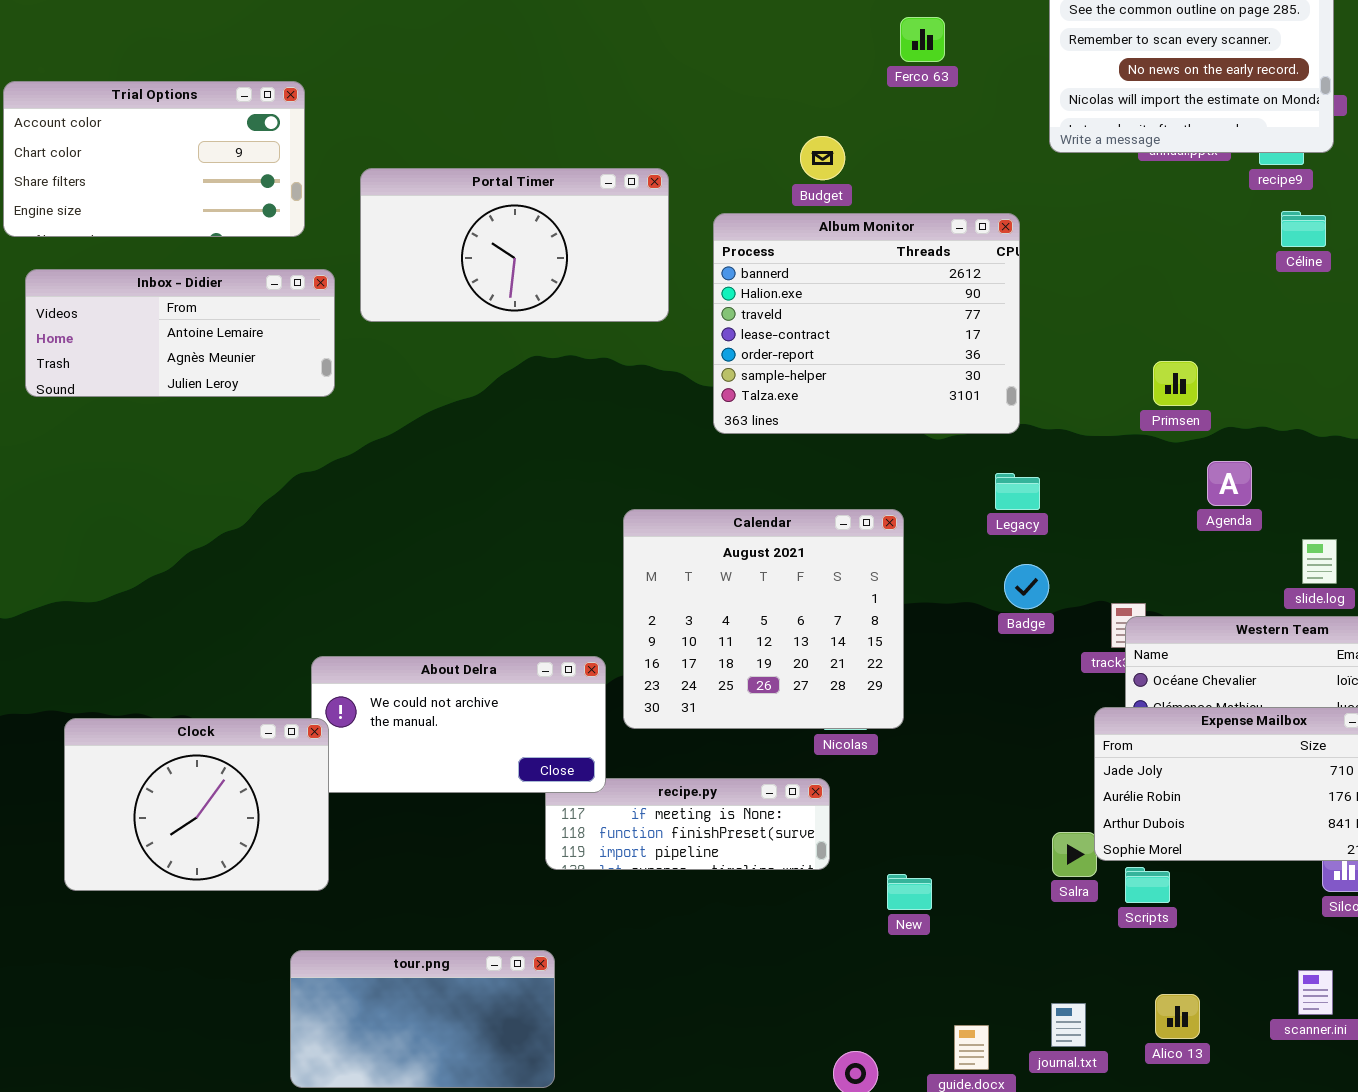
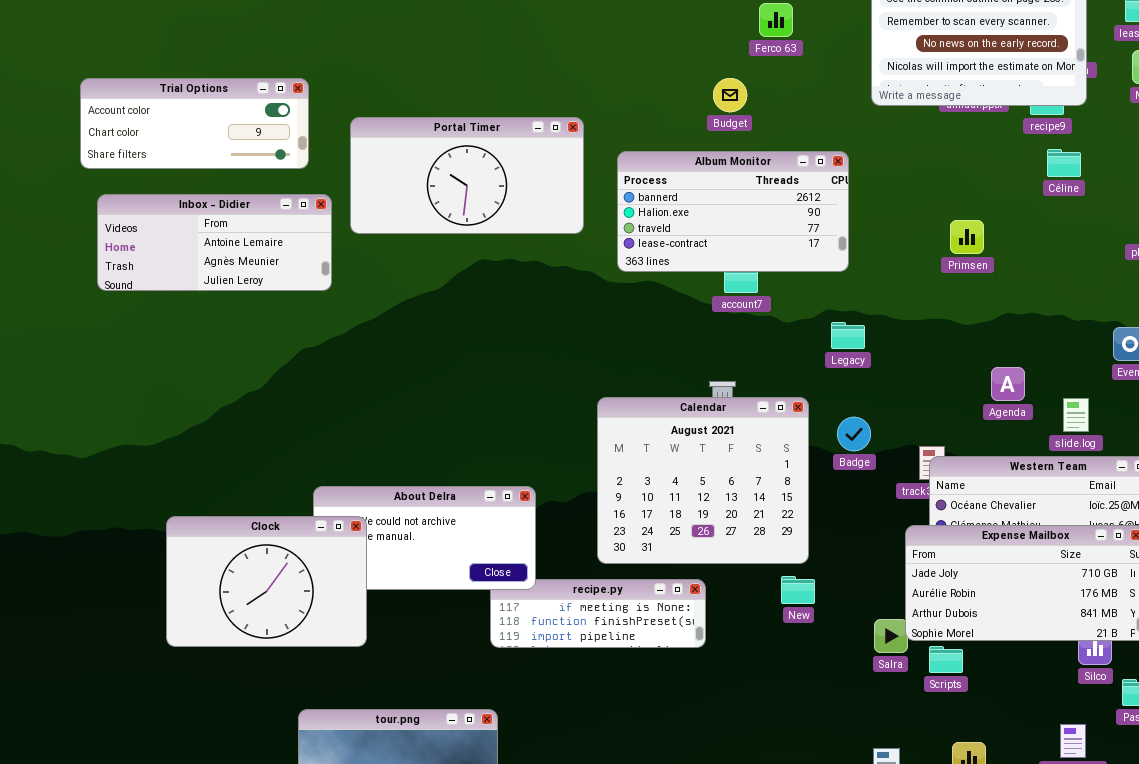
Trial Options: [3,81,305,237] -> [80,78,309,169], resized
Budget: [800,136,845,180] -> [713,78,747,112], moved
Album Monitor: [713,213,1020,434] -> [617,151,849,272], resized
Primsen: [1153,361,1198,406] -> [950,220,984,254], moved
Agenda: [1207,461,1252,506] -> [991,367,1025,401], moved
Legacy: [995,473,1040,510] -> [831,322,865,349], moved
Calendar: [623,509,904,729] -> [597,397,809,564], moved
Clock: [64,718,329,891] -> [166,516,367,647], moved
New: [887,874,932,910] -> [781,576,815,604], moved

